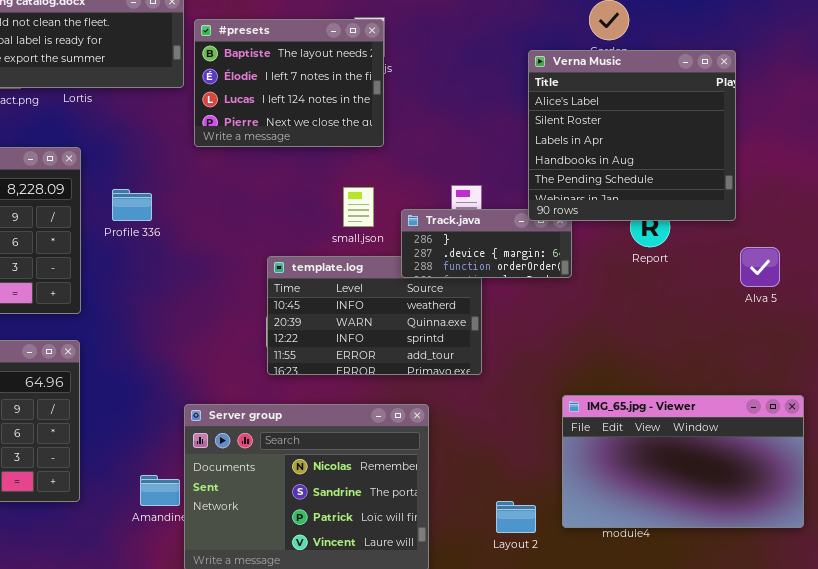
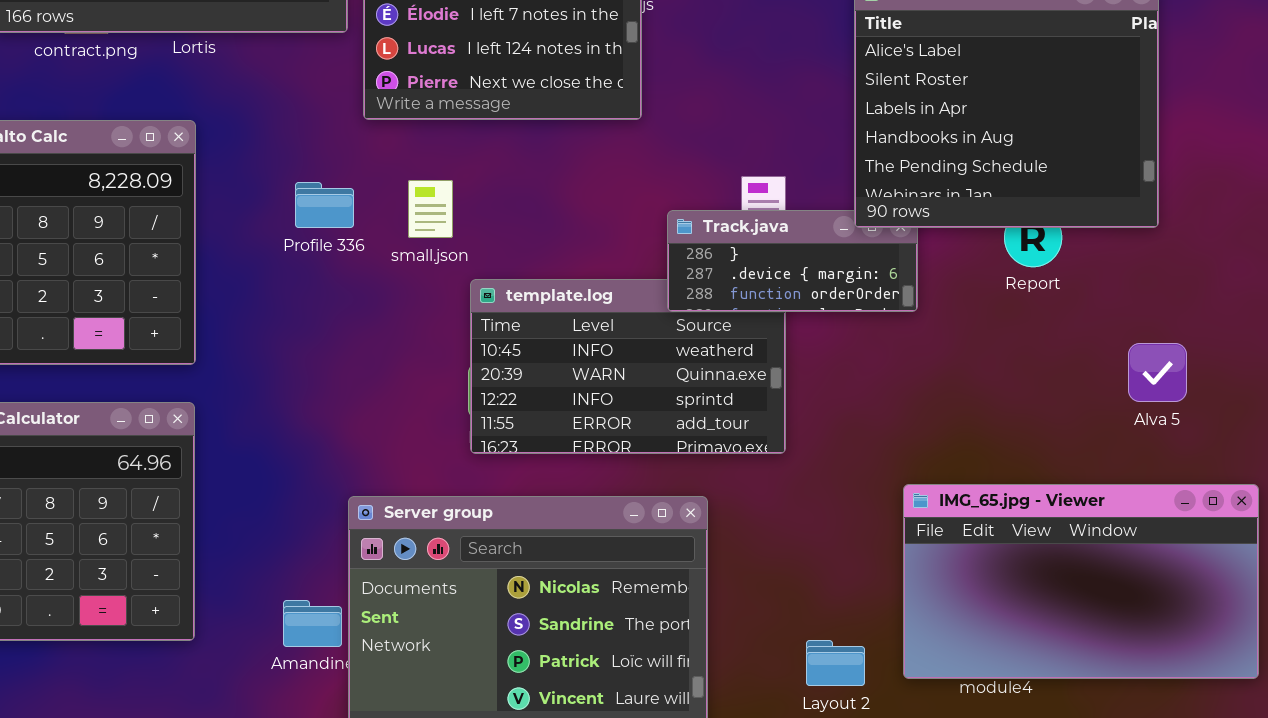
small.json: [343,187,374,227] -> [408,180,453,238], moved
Profile 336: [112,189,152,221] -> [295,182,354,228], moved
Alva 5: [740,247,780,287] -> [1128,343,1187,402], moved

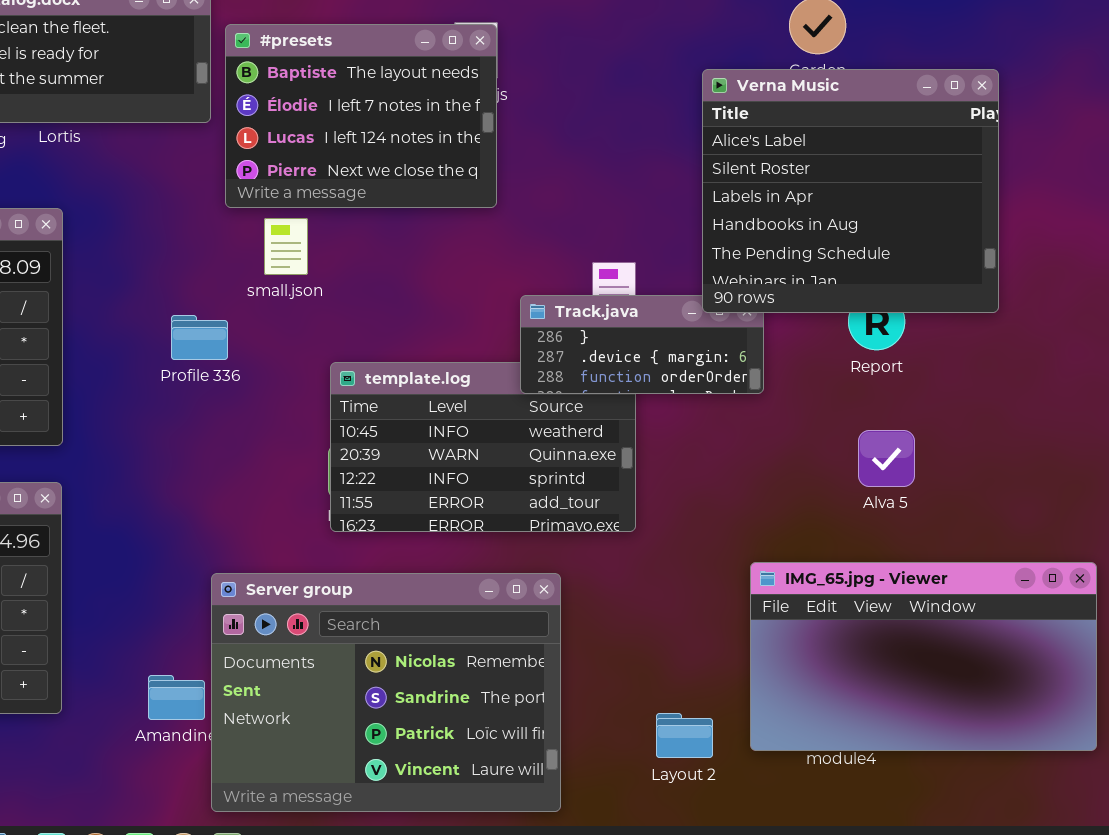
small.json: [408,180,453,238] -> [264,218,308,275], moved
Profile 336: [295,182,354,228] -> [171,315,228,360], moved
Alva 5: [1128,343,1187,402] -> [858,430,915,487], moved

